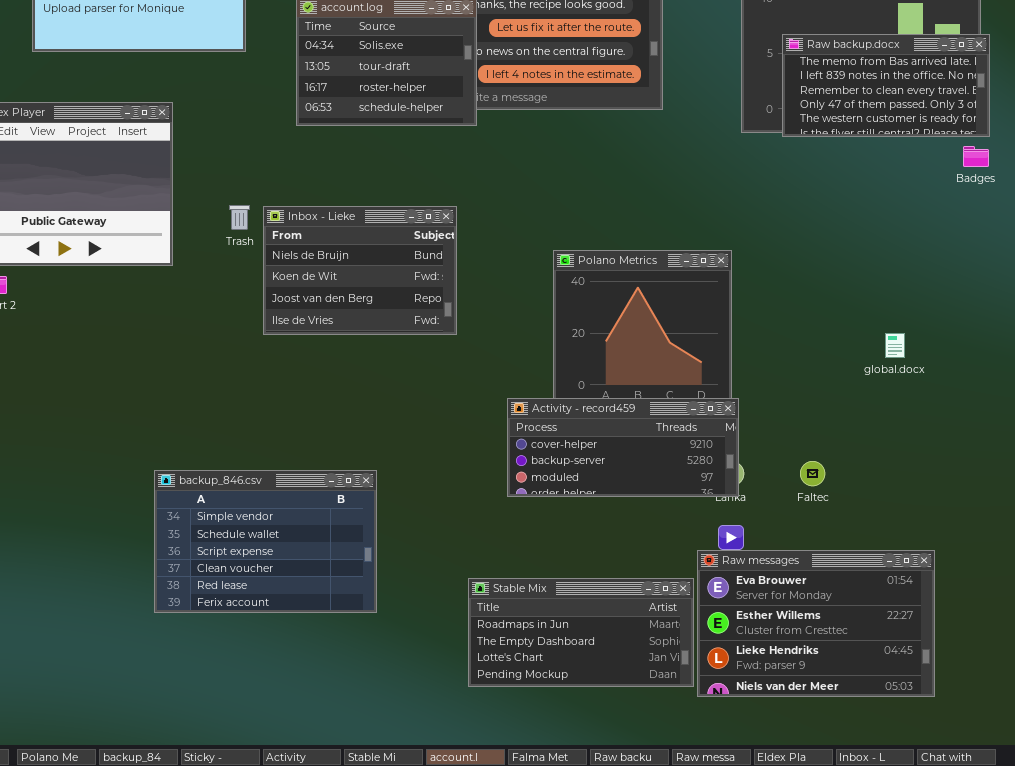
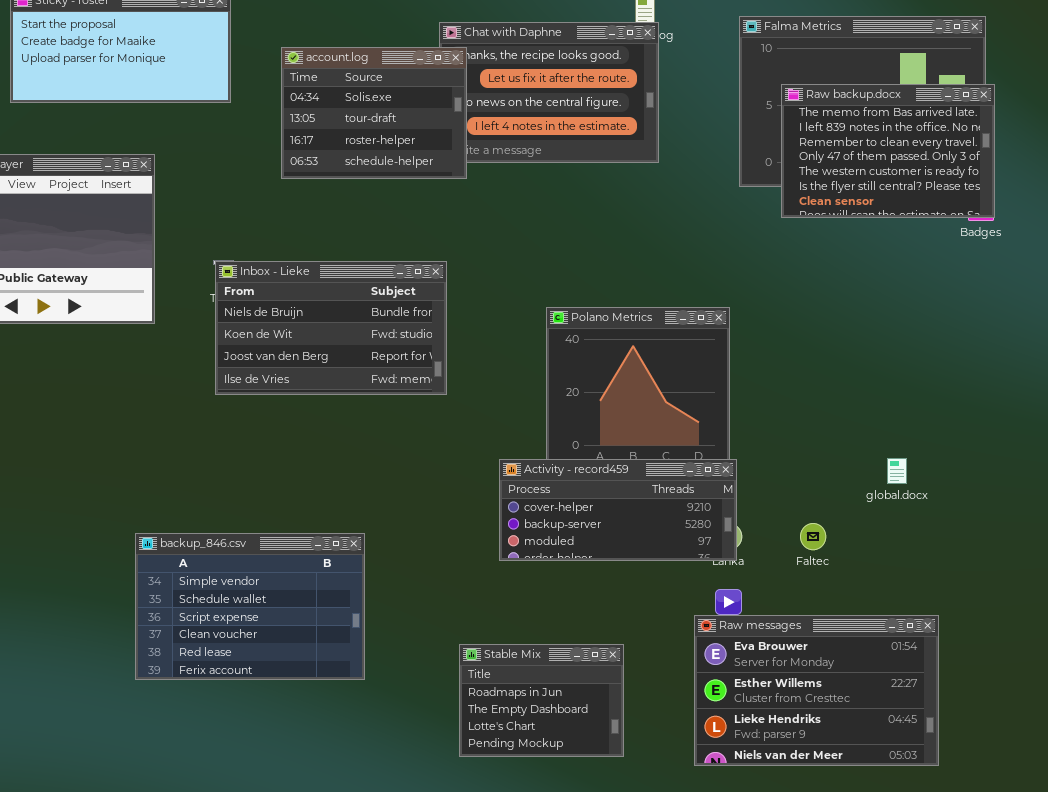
Raw backup.docx: [782,34,990,137] -> [781,84,995,218], resized
Inbox - Lieke: [263,206,457,335] -> [215,261,447,395], resized
global.docx: [885,333,905,358] -> [887,458,907,484], moved
Stable Mix: [468,578,694,687] -> [459,644,624,757], resized

